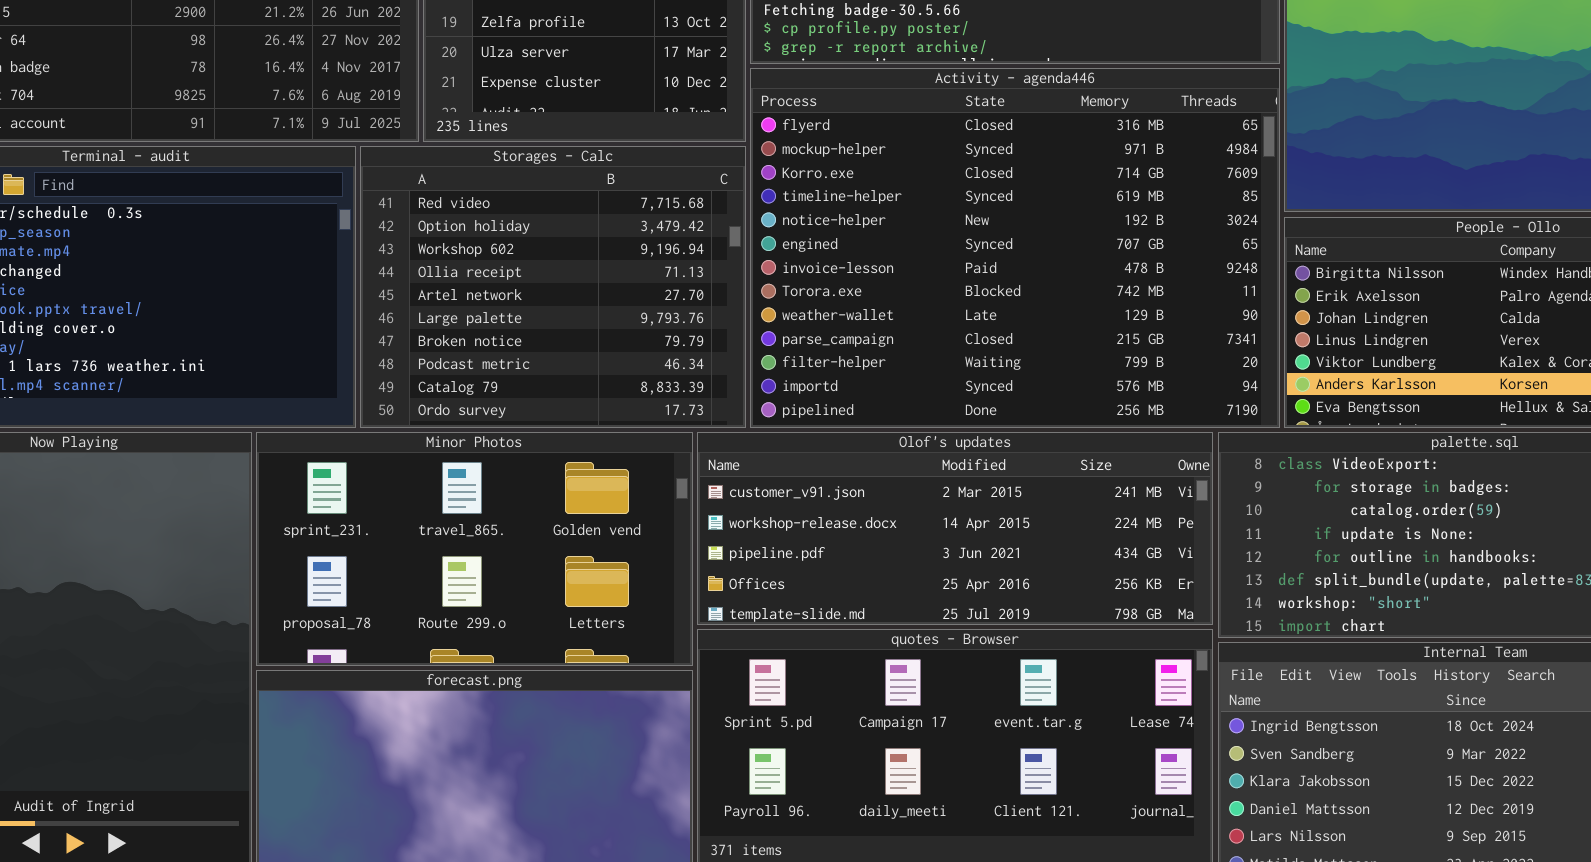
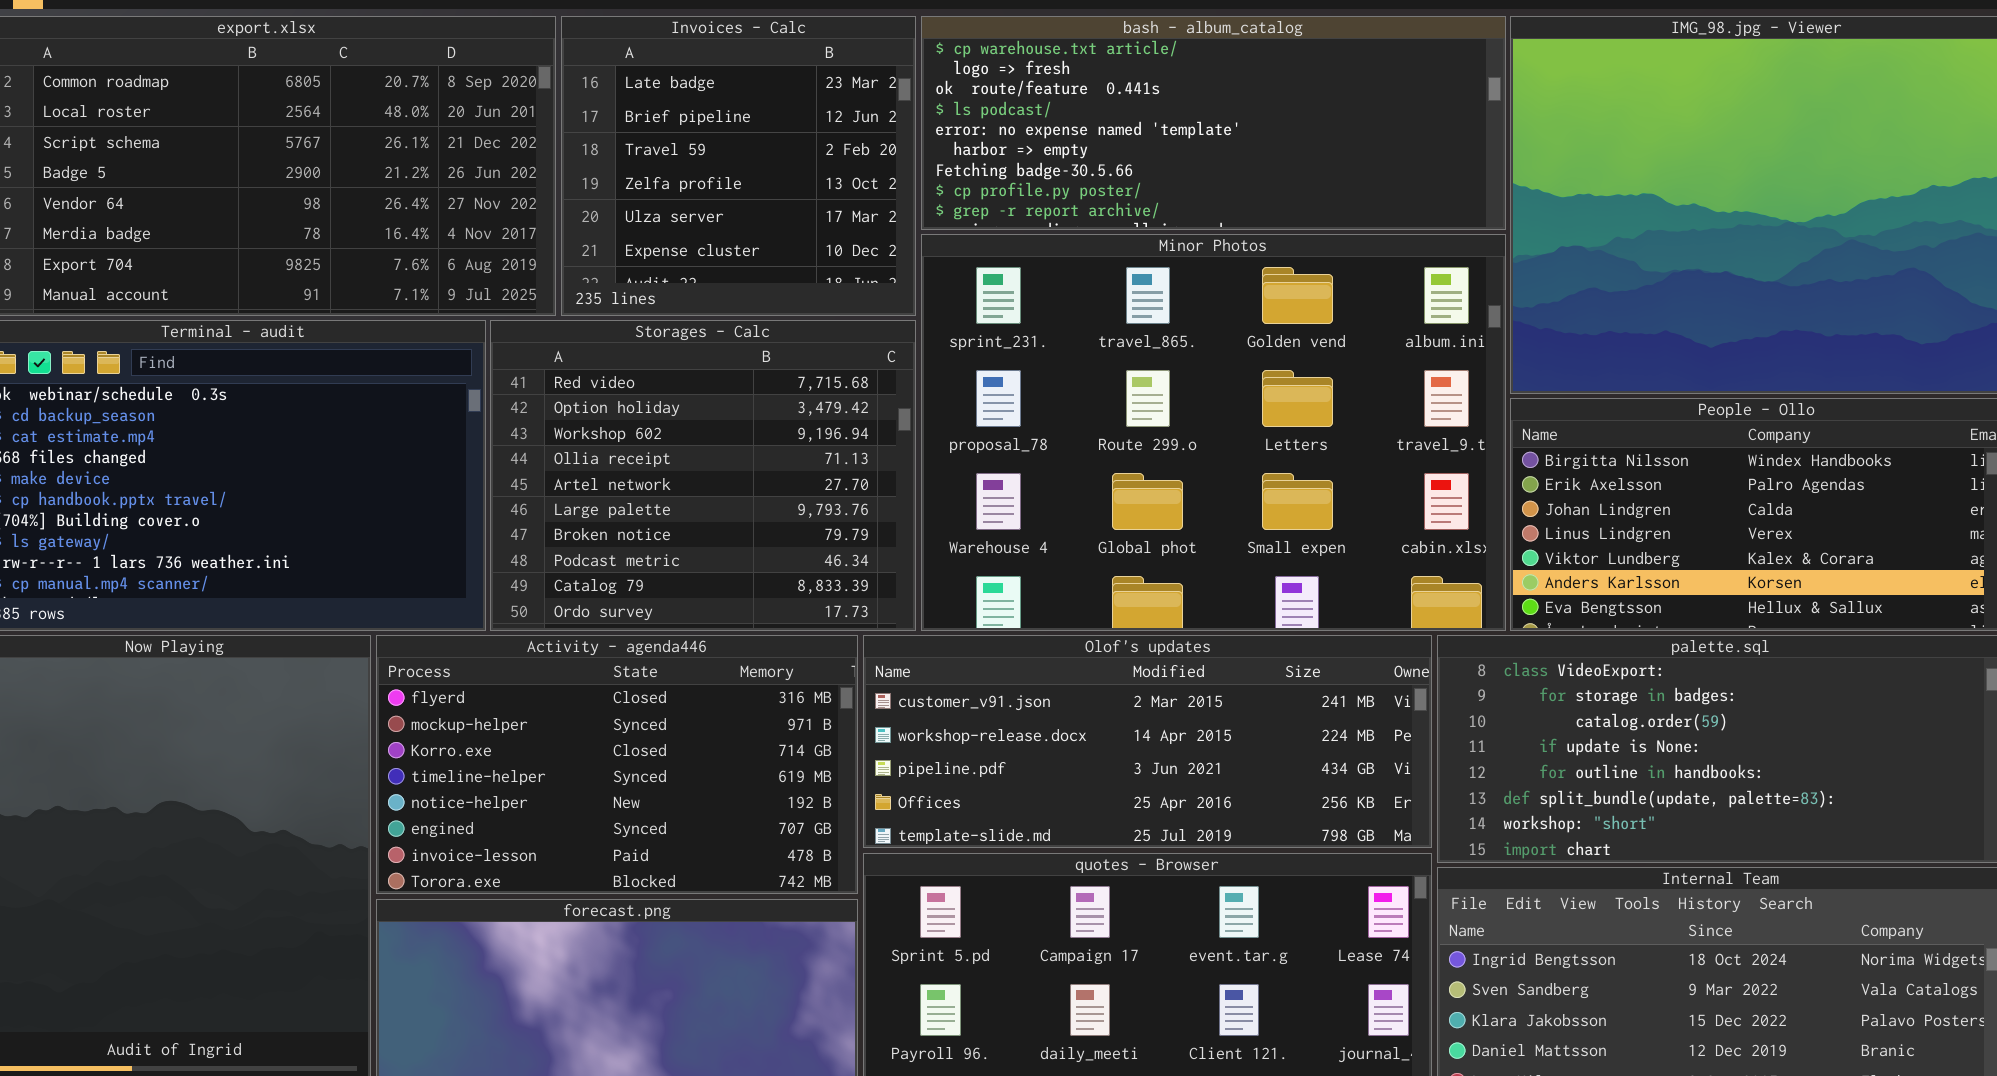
Activity - agenda446: [750,68,1280,428] -> [376,635,858,894], moved, resized
Minor Photos: [256,432,693,666] -> [921,234,1506,631], moved, resized

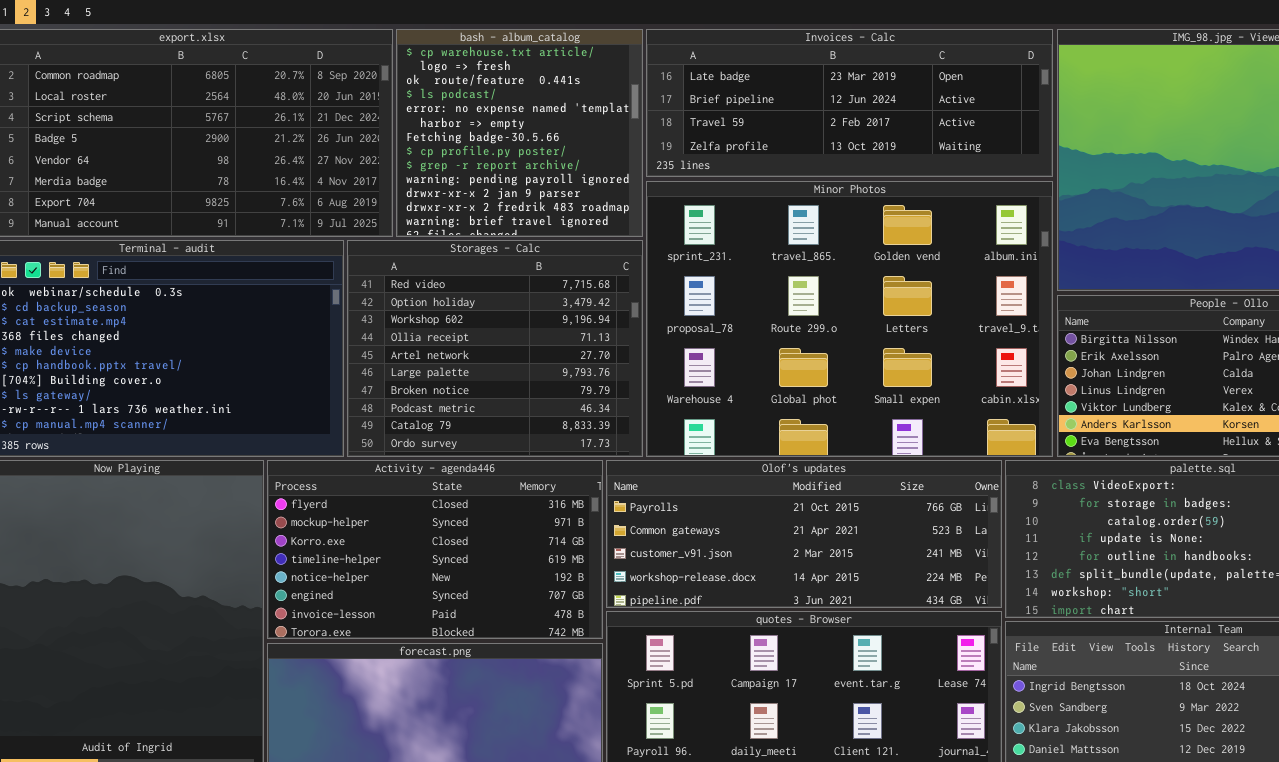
Invoices - Calc: [561,16,916,316] -> [646,29,1053,177], moved, resized
bash - album_catalog: [921,16,1506,230] -> [396,29,643,237], moved, resized
Olof's updates: [863,635,1432,848] -> [606,460,1002,608], scrolled up 2 rows

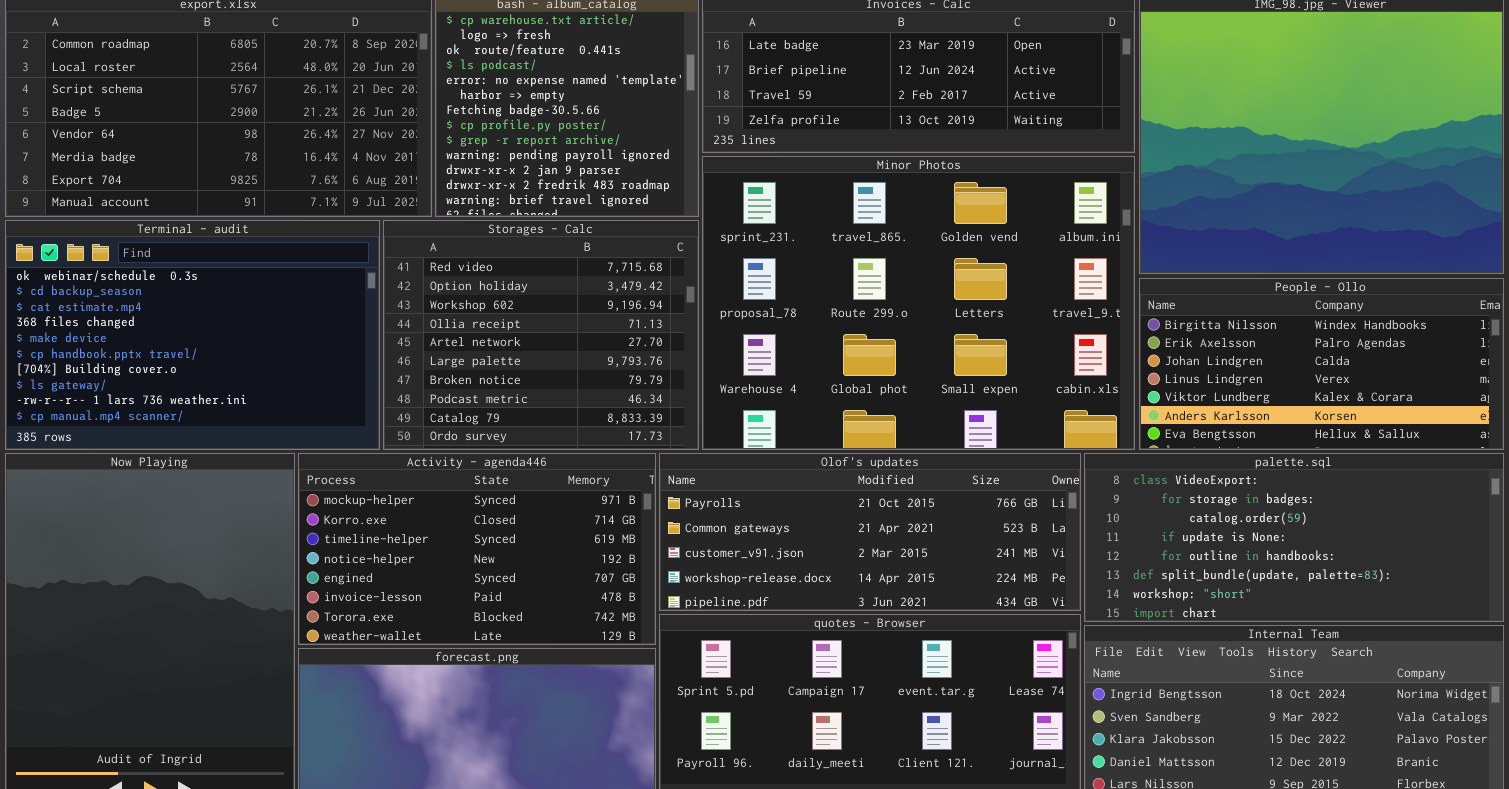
Activity - agenda446: [267,460,603,639] -> [298,453,656,645], scrolled down 1 row

